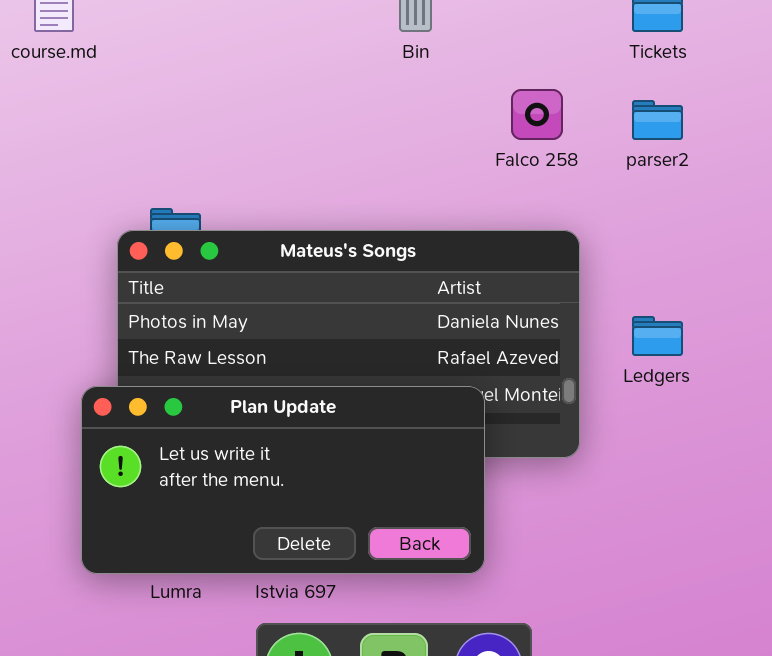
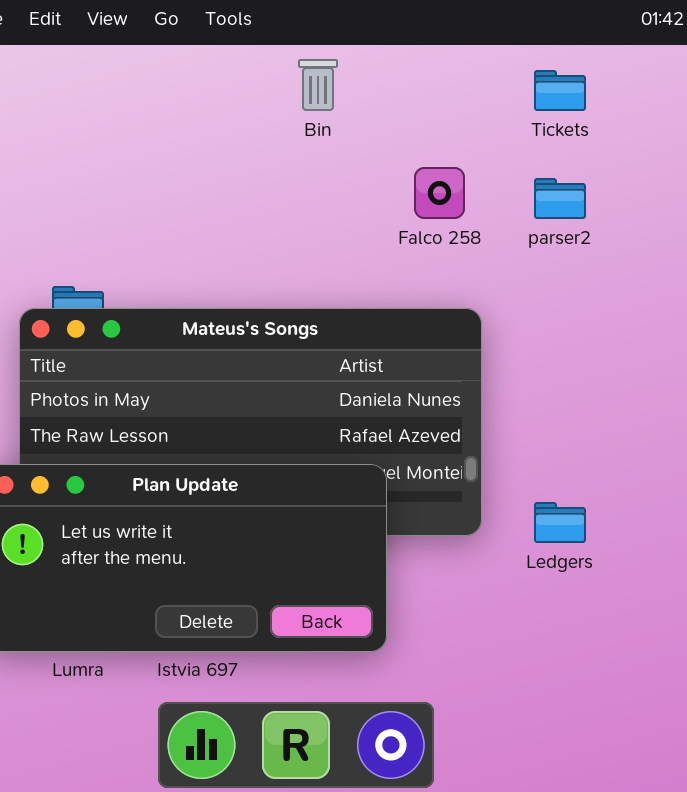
Ledgers: [632,316,683,356] -> [534,502,586,543], moved

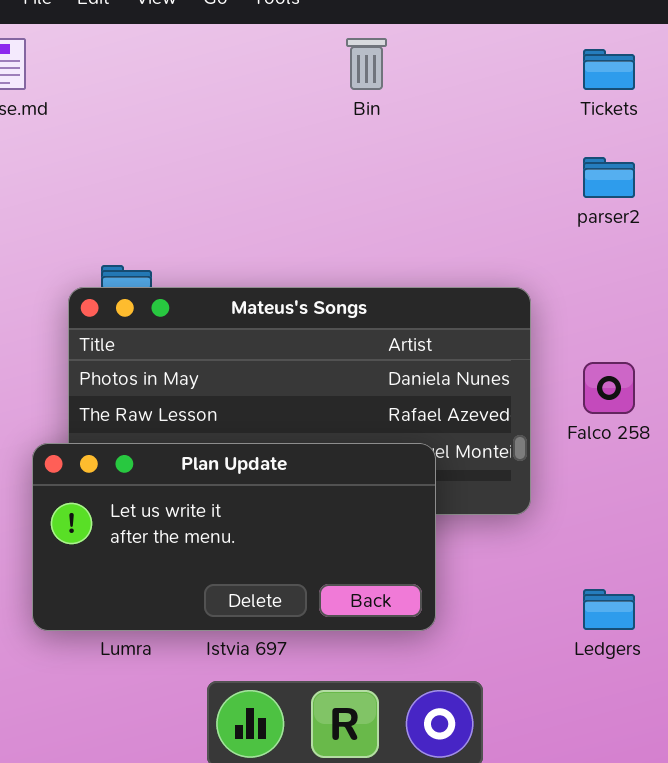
Falco 258: [414,167,465,219] -> [583,362,635,414], moved
Ledgers: [534,502,586,543] -> [583,589,635,630], moved

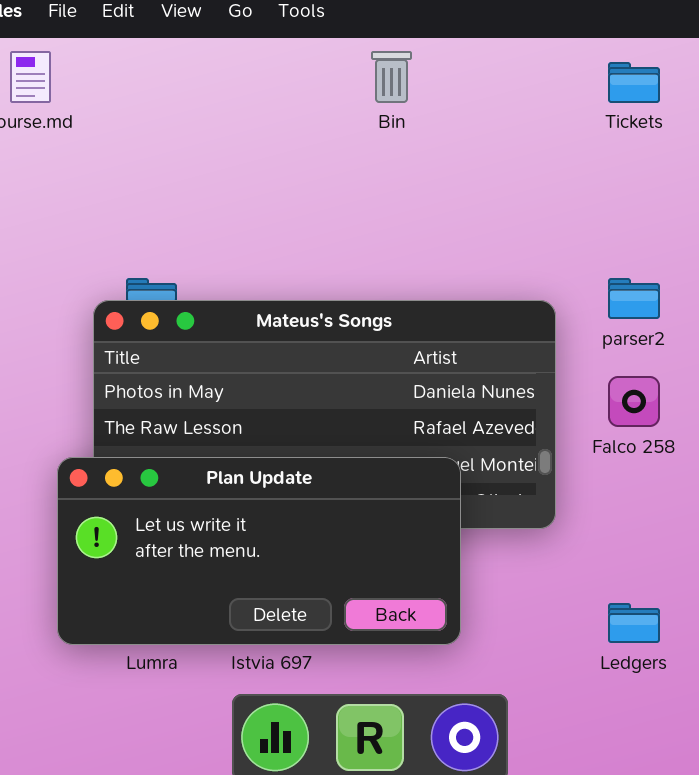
parser2: [583,157,635,198] -> [608,278,660,319], moved

